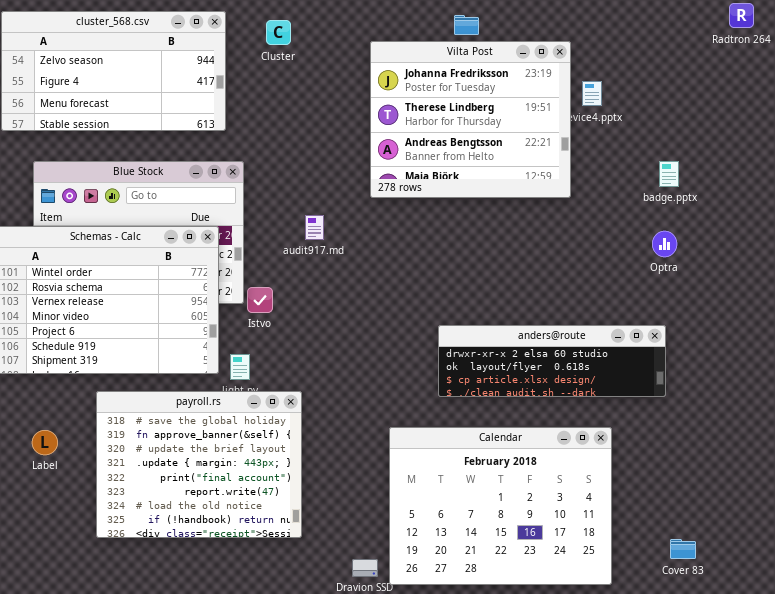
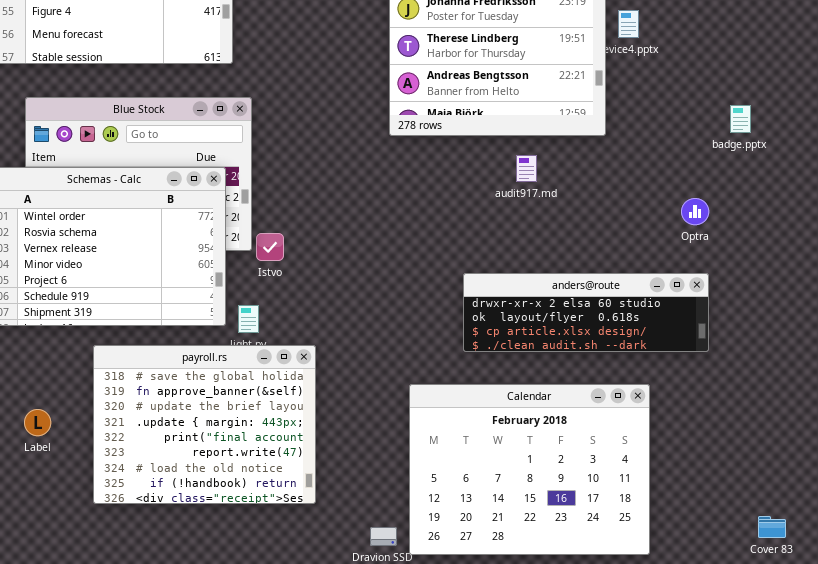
badge.pptx: [659,161,679,187] -> [730,105,751,133], moved
audit917.md: [305,215,324,240] -> [516,155,537,182], moved
Optra: [652,231,677,257] -> [681,198,709,225], moved
Label: [32,430,58,455] -> [24,409,51,436], moved
Cover 83: [670,539,696,559] -> [758,516,786,538], moved

